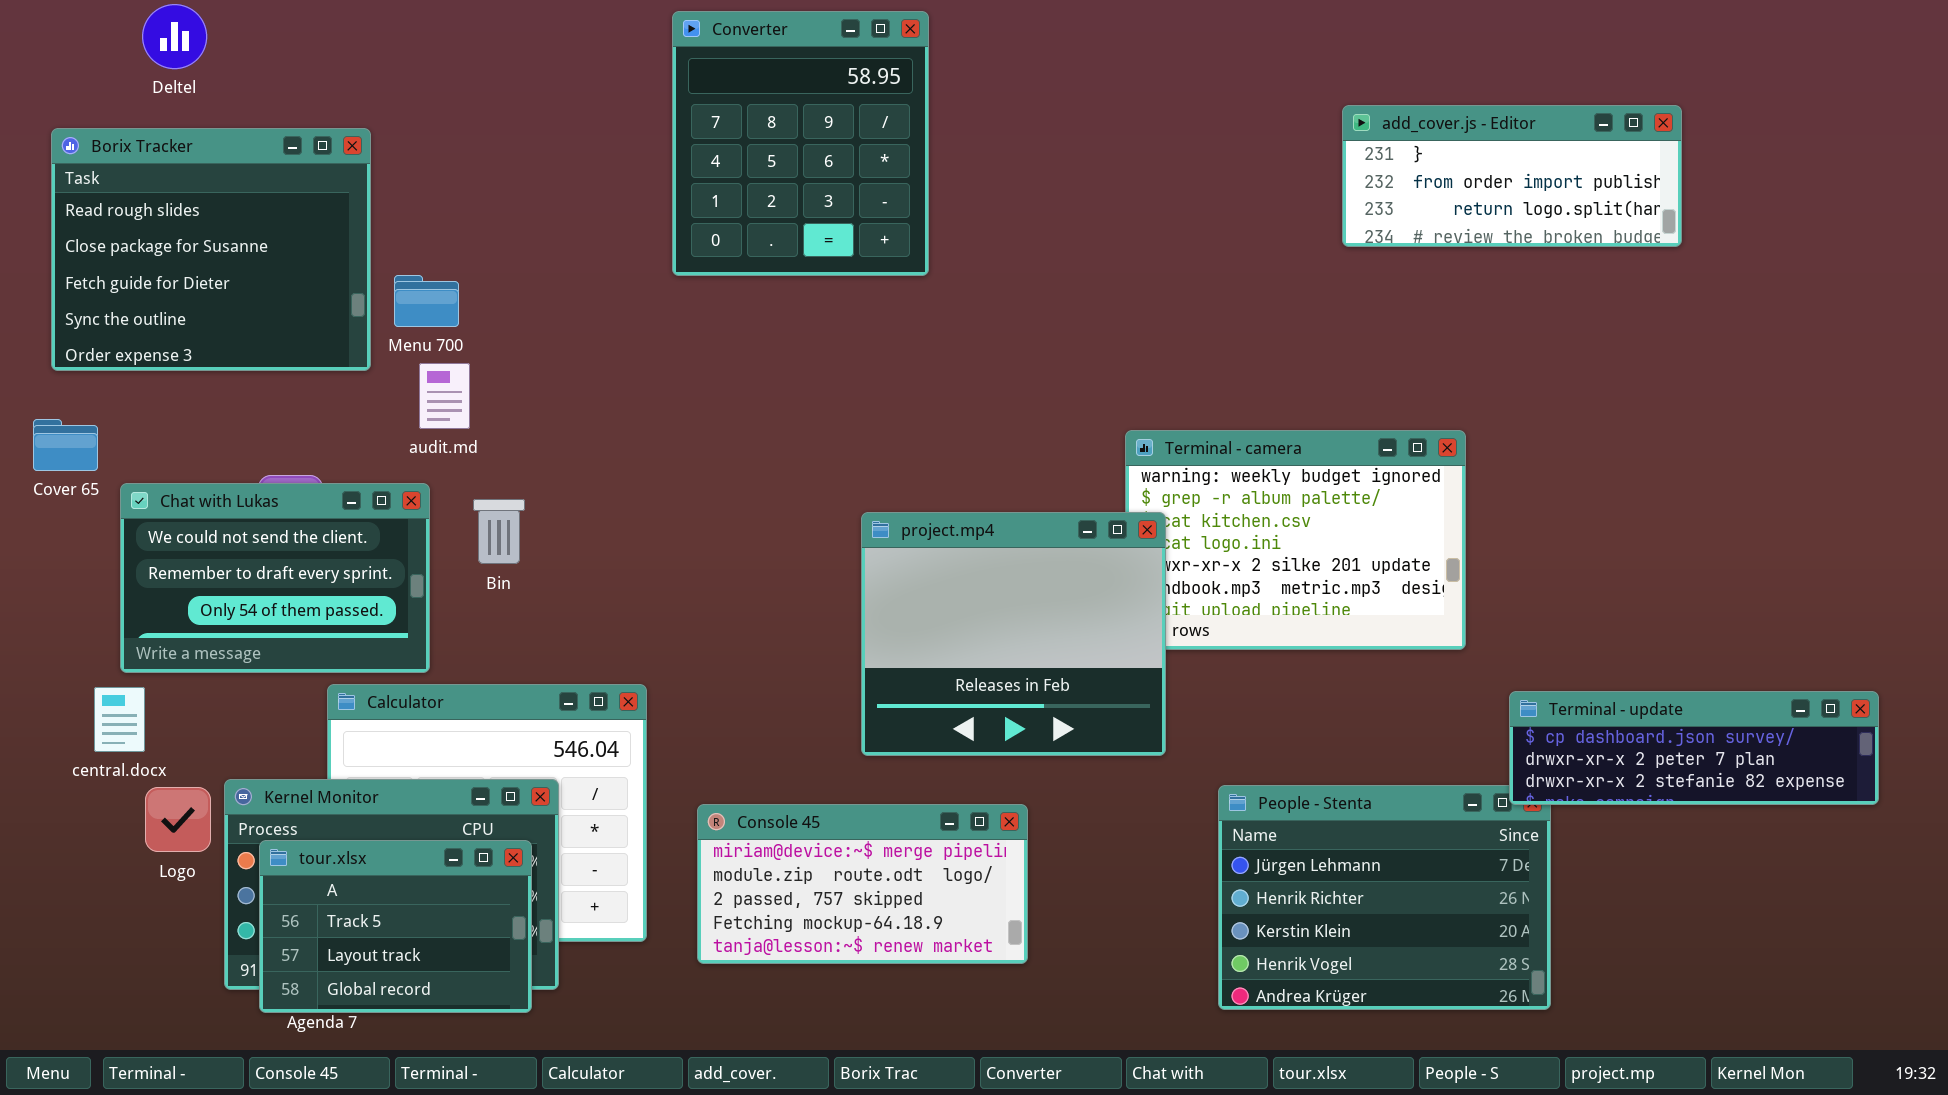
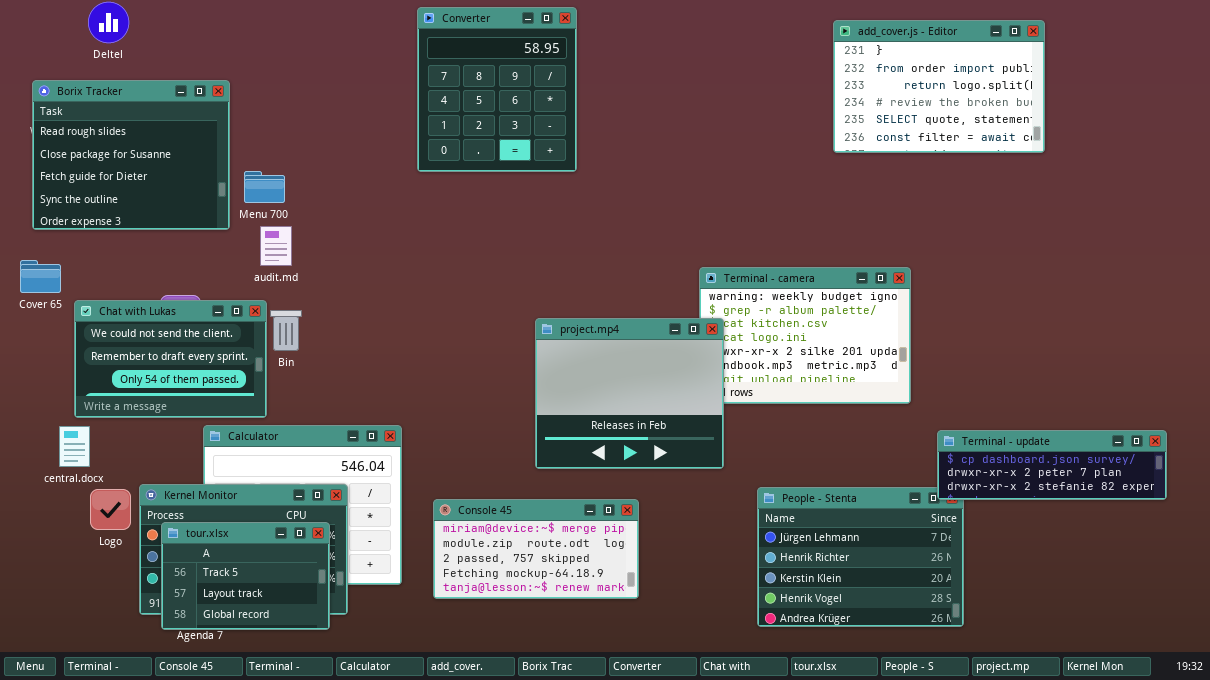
add_cover.js - Editor: [1342,105,1682,247] -> [833,20,1045,153], resized
Bin: [473,499,525,564] -> [270,310,302,351], moved

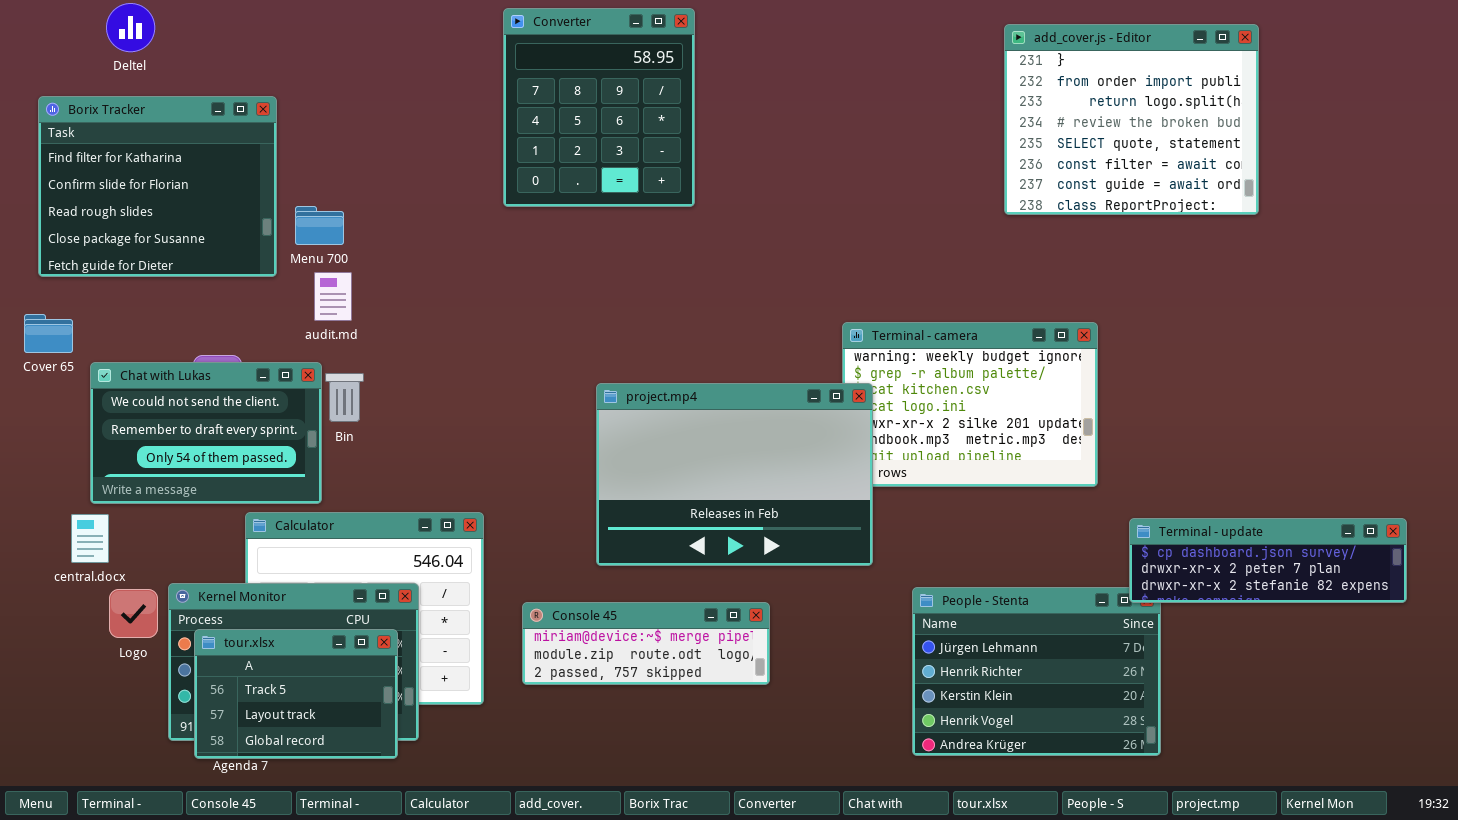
add_cover.js - Editor: [833,20,1045,153] -> [1004,24,1259,215], resized
Borix Tracker: [32,80,230,230] -> [38,96,277,277], scrolled up 2 rows
project.mp4: [535,318,724,469] -> [596,383,873,566], resized
Console 45: [433,499,639,599] -> [522,602,770,685], resized

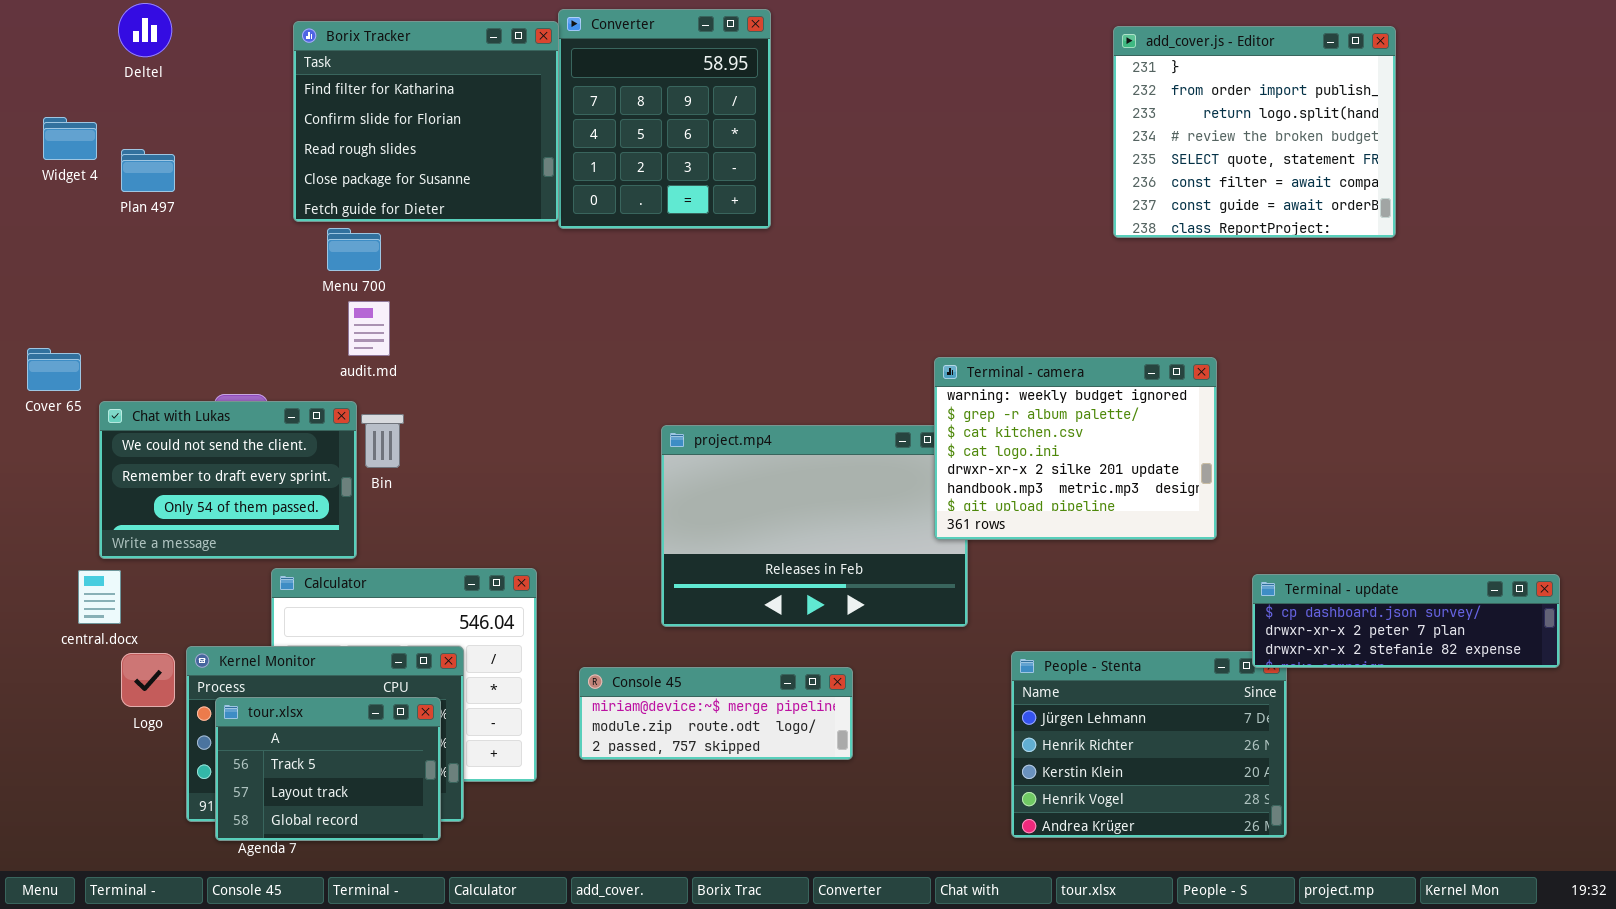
Borix Tracker: [38,96,277,277] -> [293,21,559,222], moved
Terminal - camera: [842,322,1098,487] -> [934,357,1217,540], raised

